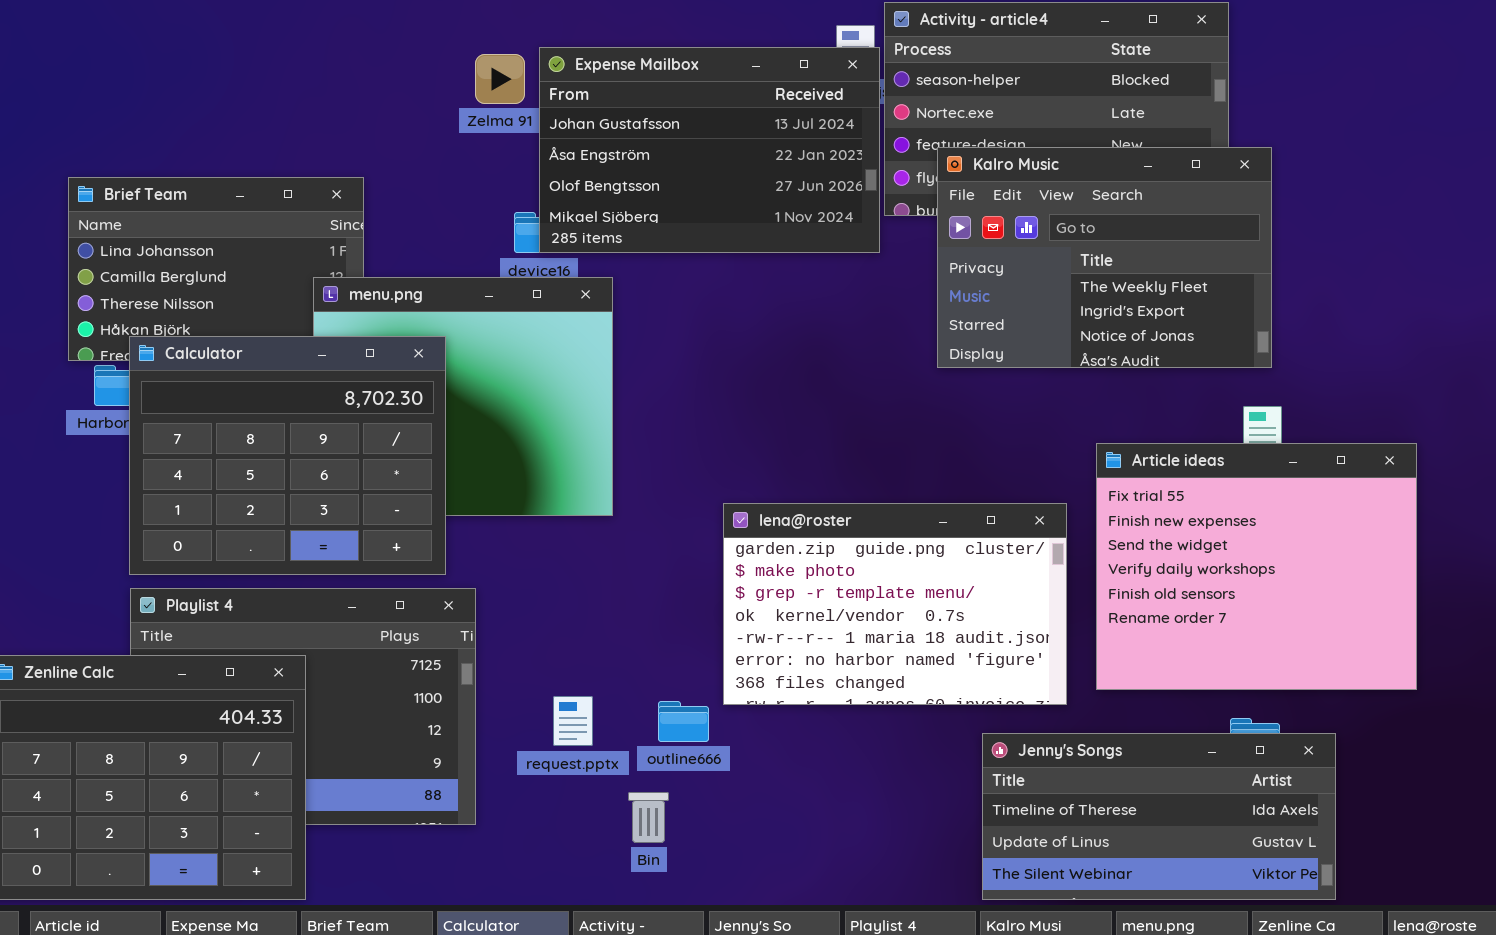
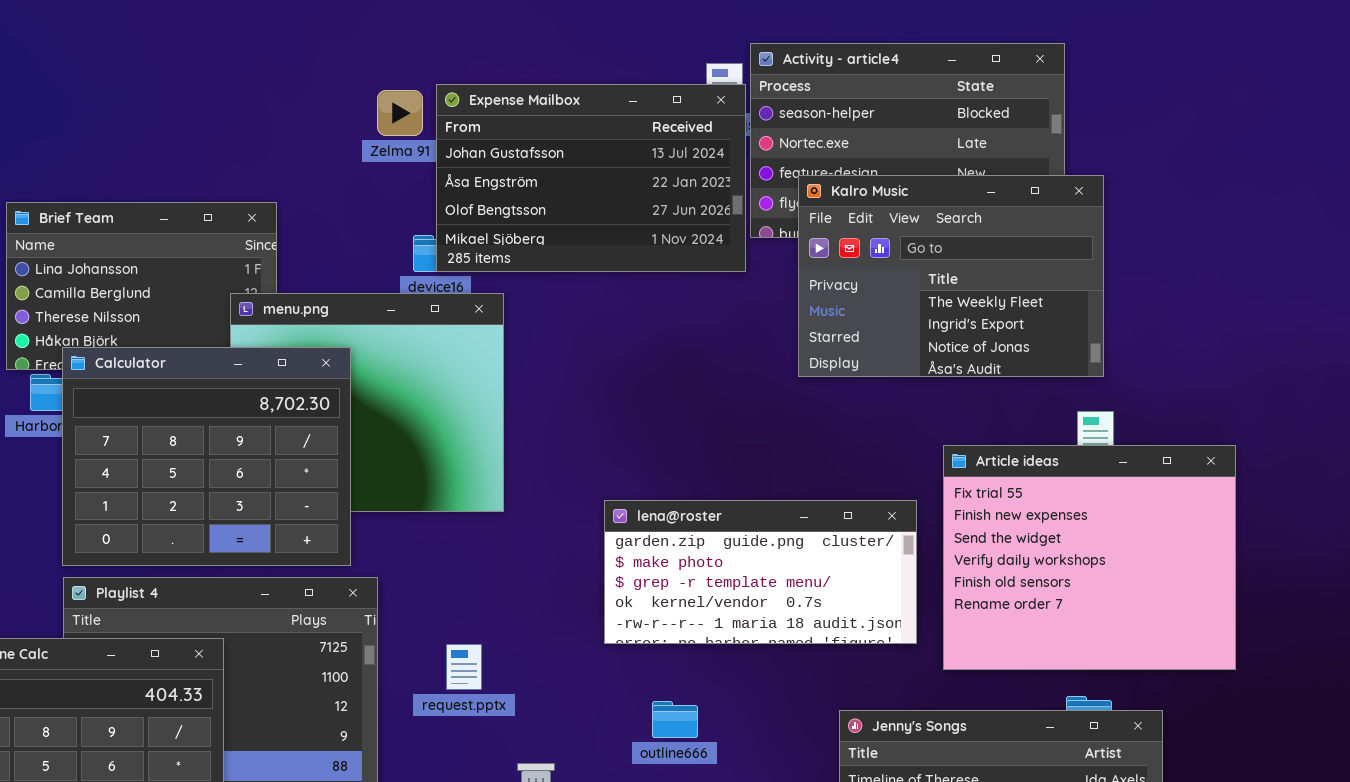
lena@roster: [723,503,1067,705] -> [604,500,917,644], resized
request.pptx: [553,696,593,746] -> [446,644,482,690], moved
outline666: [658,701,709,742] -> [652,701,698,738], moved

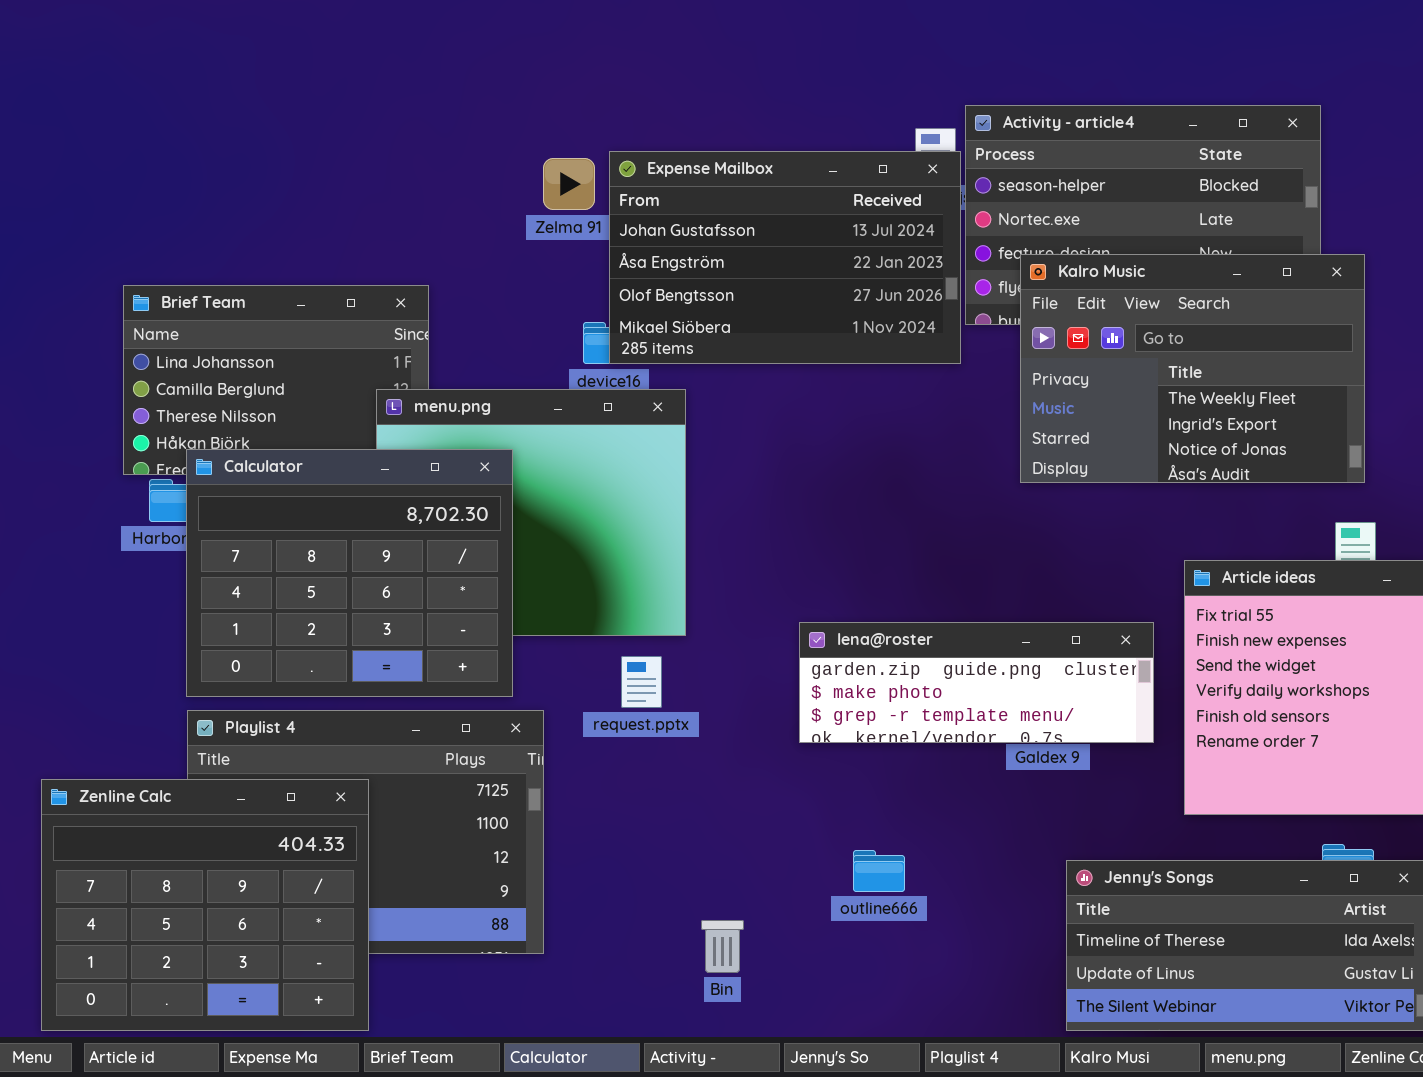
lena@roster: [604,500,917,644] -> [799,622,1154,743], resized
request.pptx: [446,644,482,690] -> [621,656,662,708], moved

